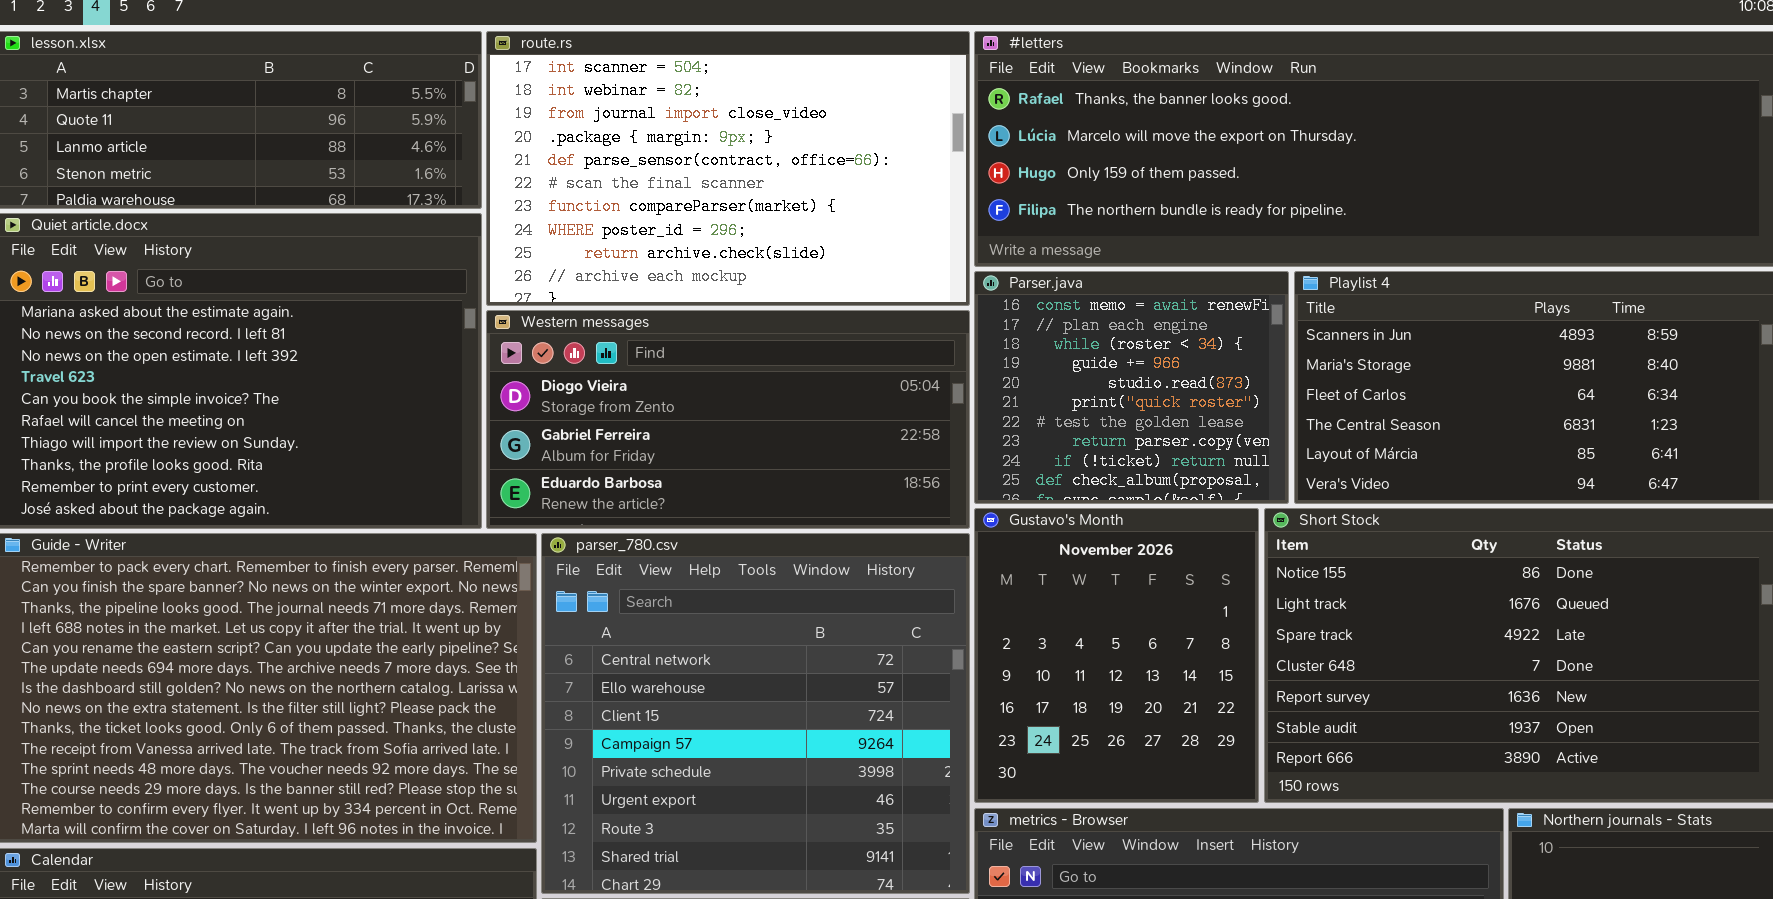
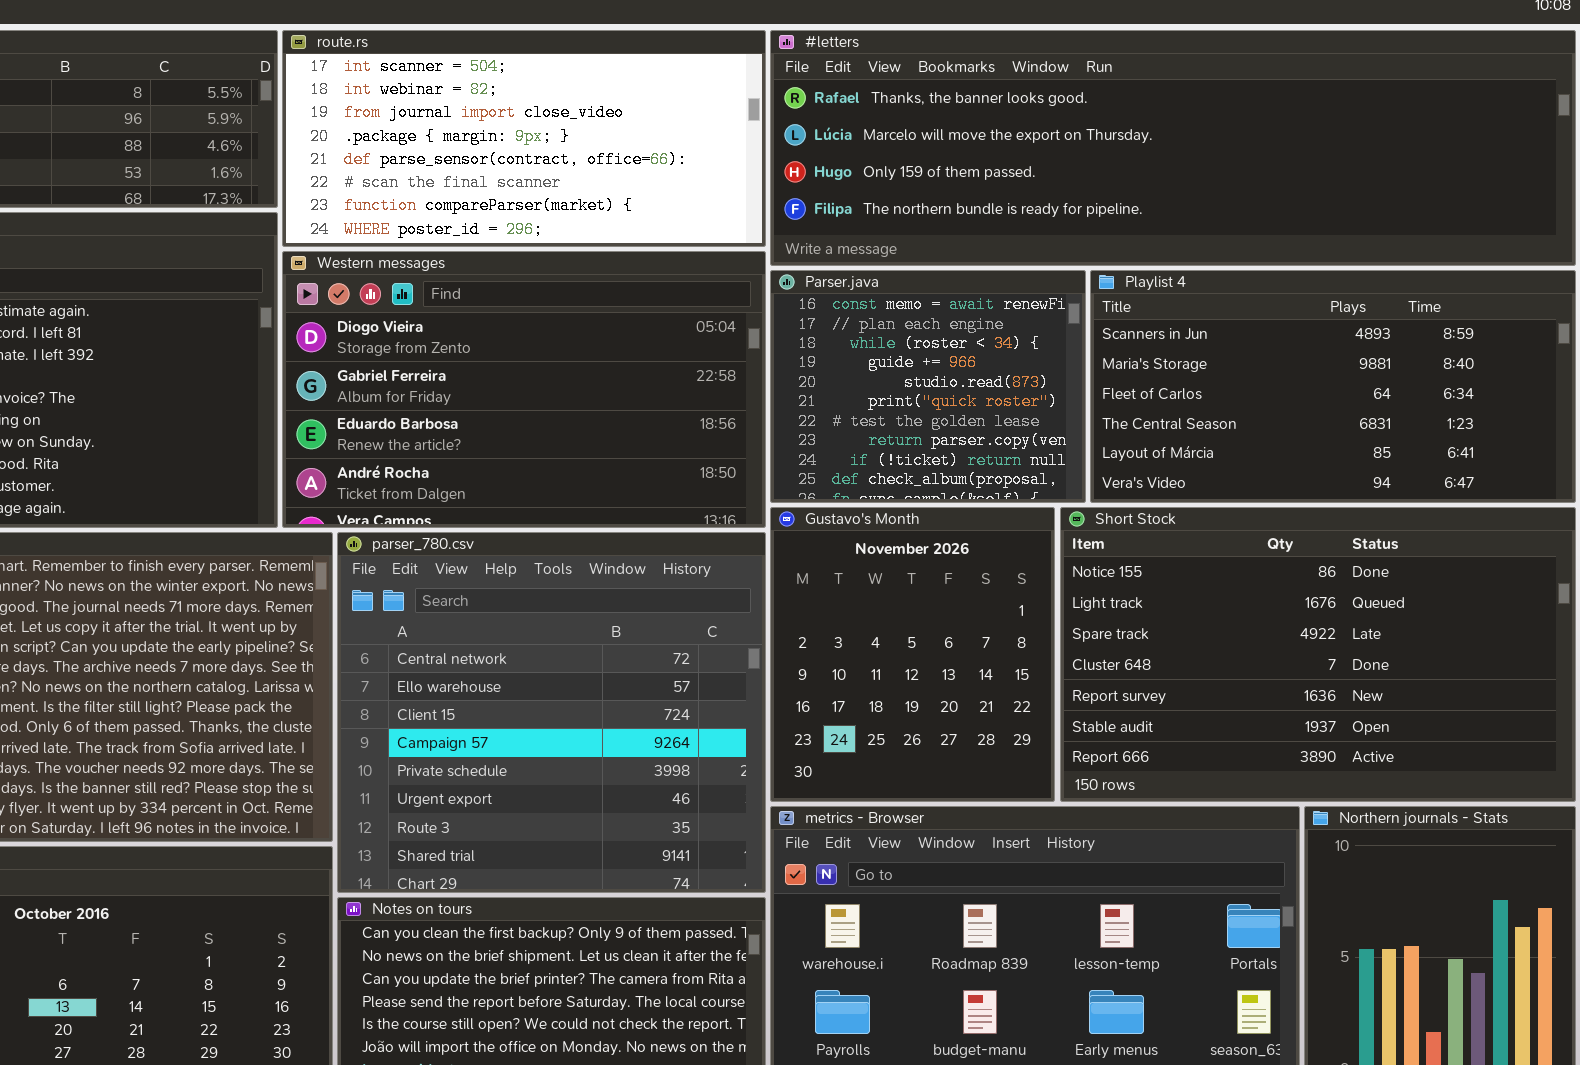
route.rs: [486,31,970,306] -> [282,30,766,247], resized
Western messages: [486,310,970,529] -> [282,251,766,528], resized

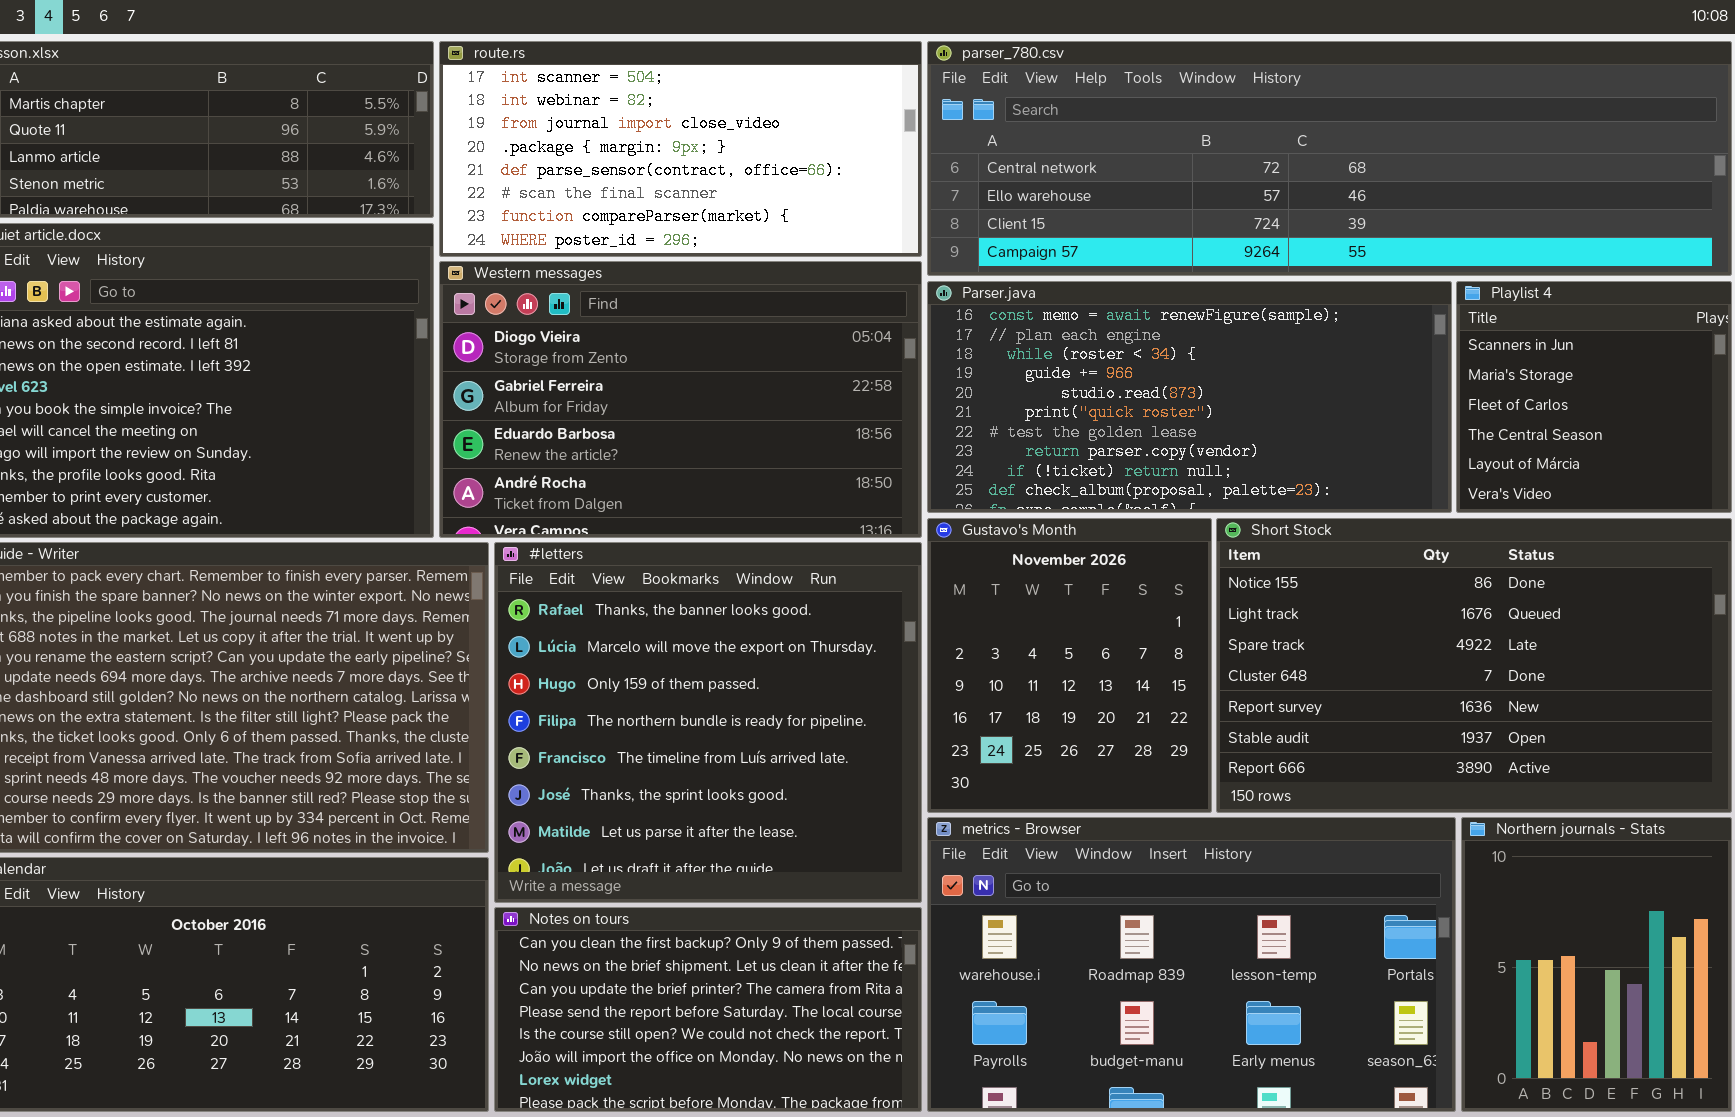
#letters: [770,30,1576,266] -> [494,542,922,903], moved, resized
Parser.java: [770,270,1086,503] -> [927,281,1452,513], resized
Playlist 4: [1090,270,1576,503] -> [1456,281,1732,513], resized
parser_780.csv: [337,532,766,893] -> [927,41,1732,276], moved, resized

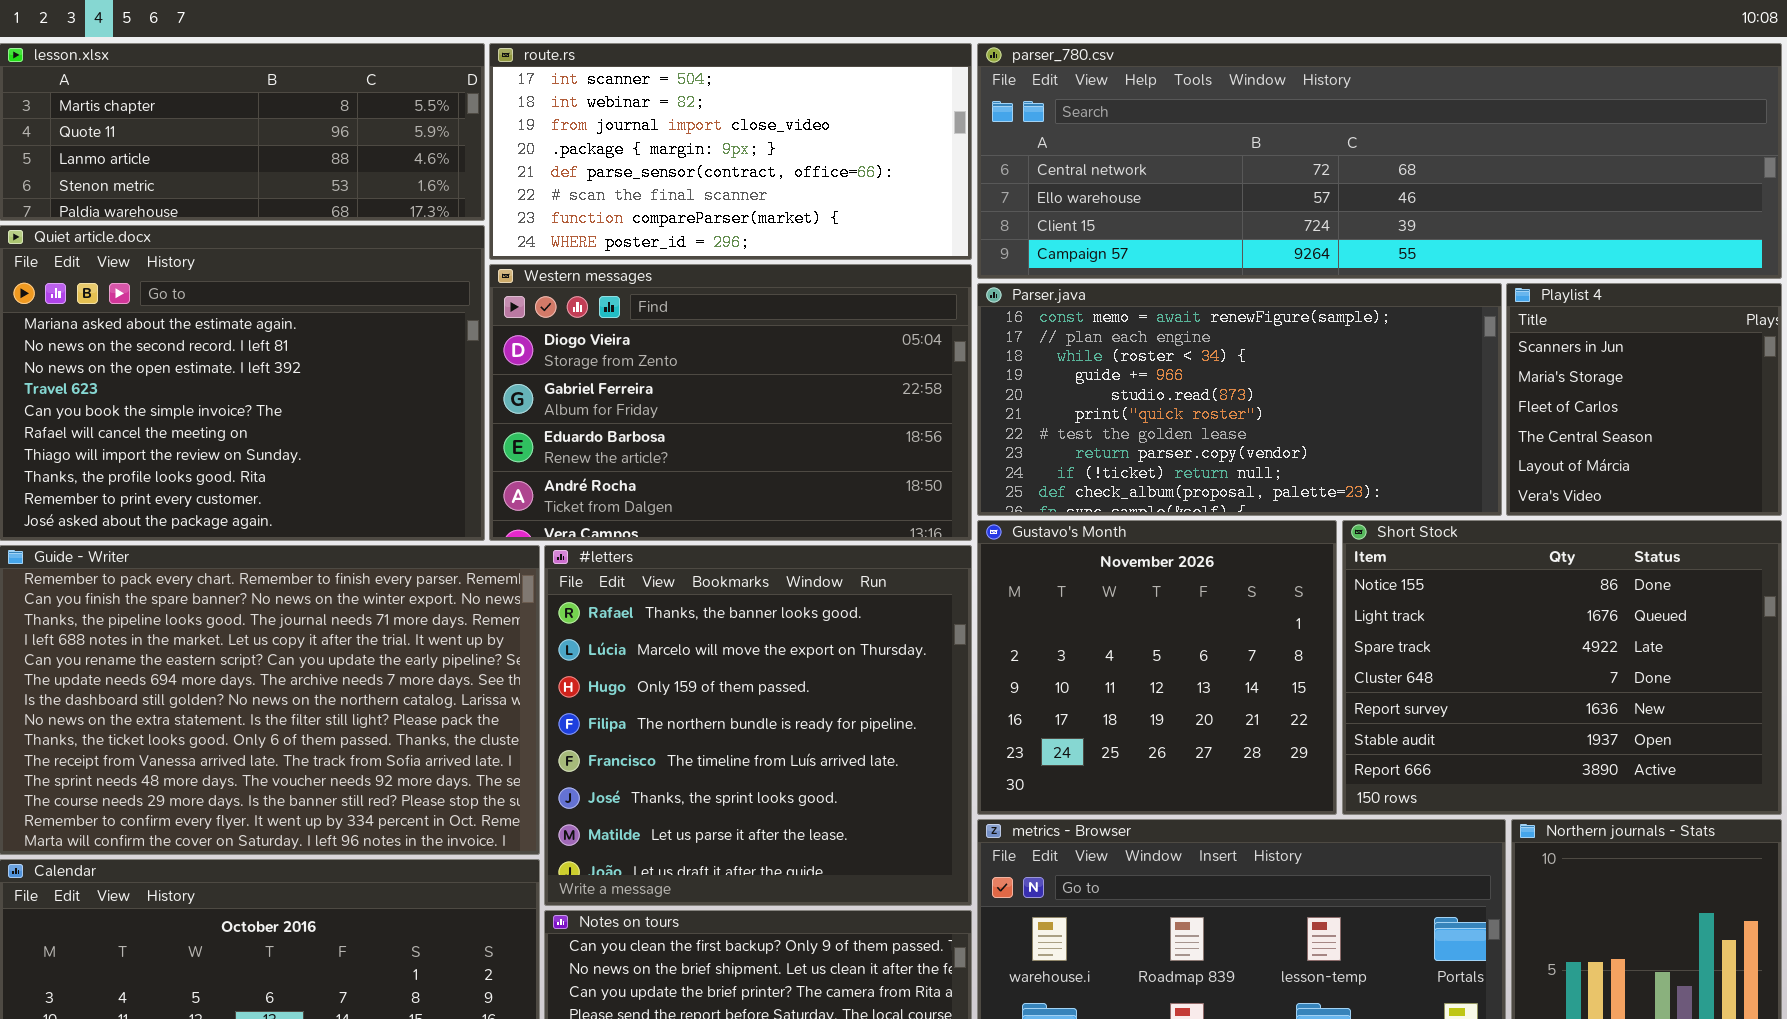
Gustavo's Month: [927,518,1212,813] -> [977,520,1337,815], resized
Short Stock: [1216,518,1732,813] -> [1342,520,1782,815], resized

